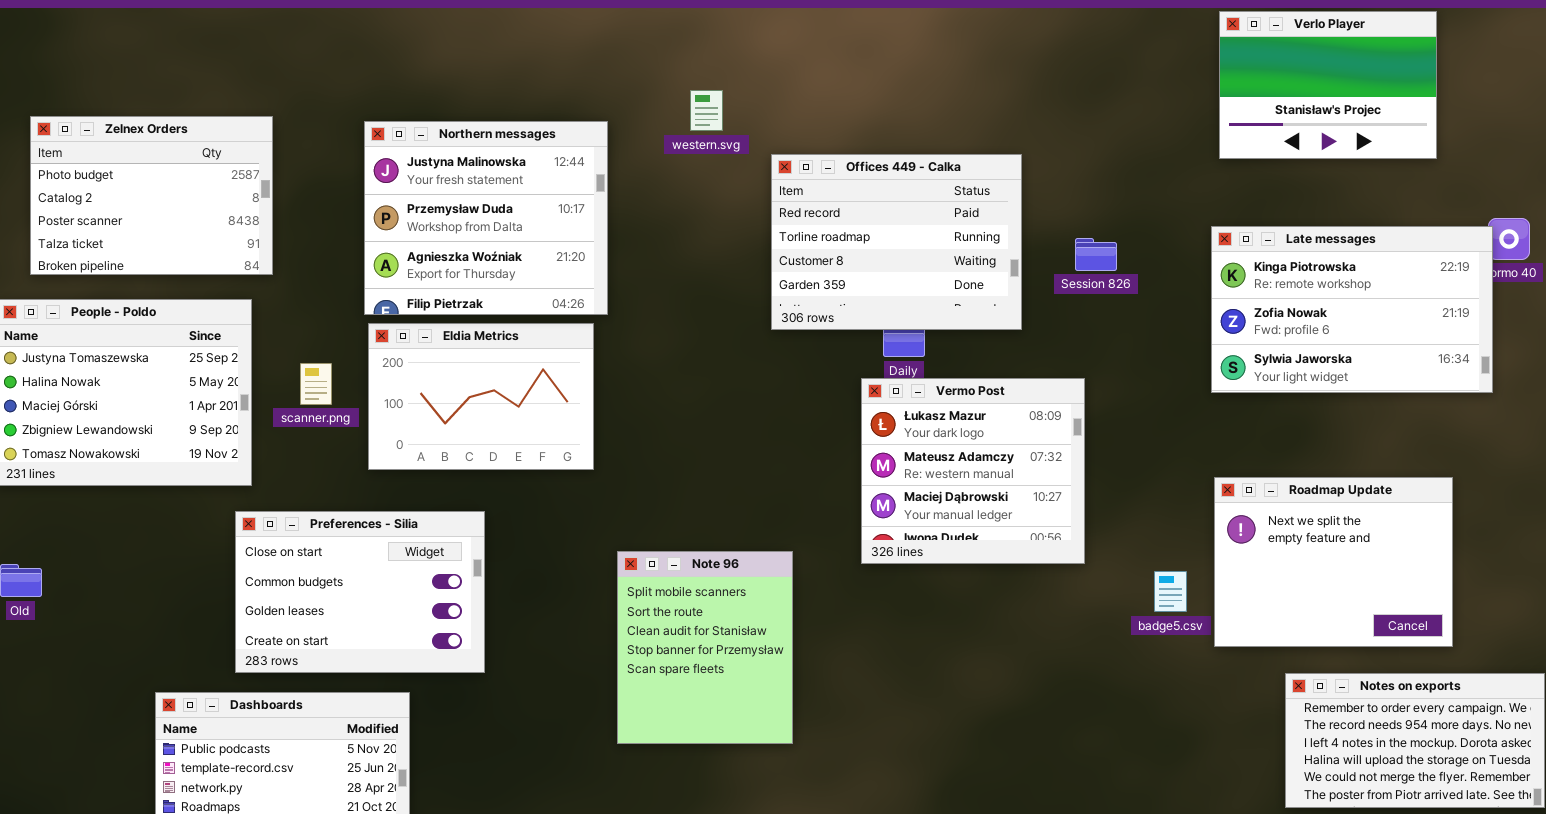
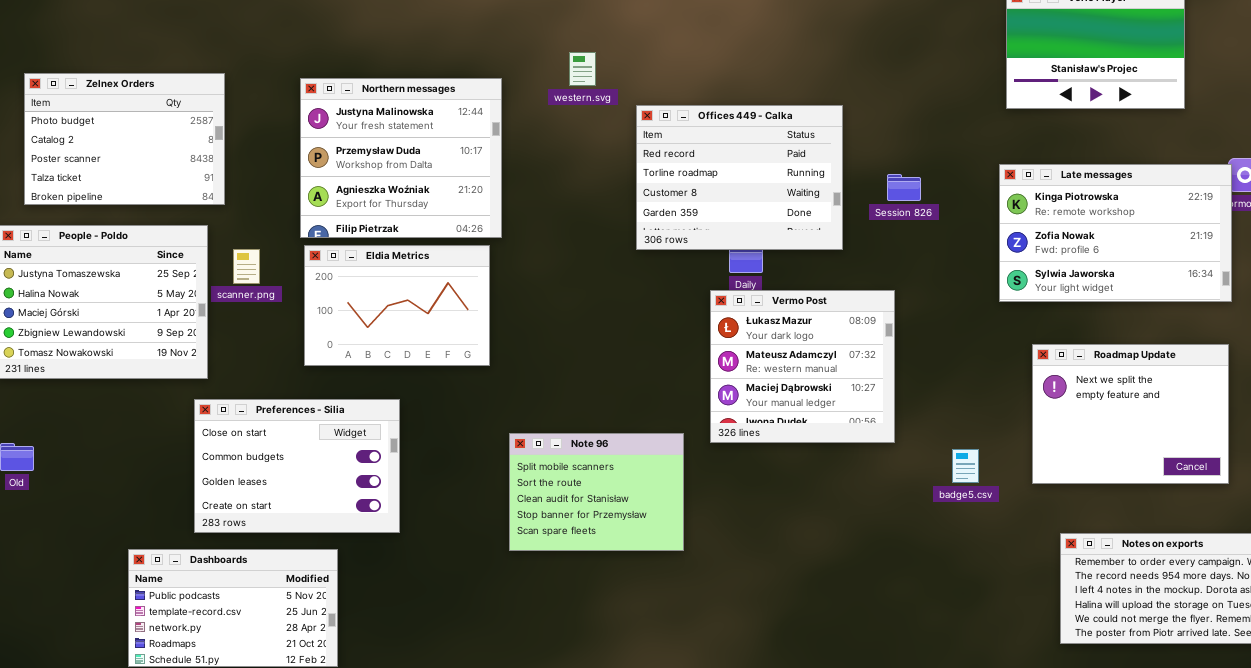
scanner.png: [300,363,332,405] -> [233,249,260,284], moved
Roadmap Update: [1214,477,1453,647] -> [1032,344,1229,484], moved
Note 96: [617,551,793,744] -> [509,433,684,551], resized

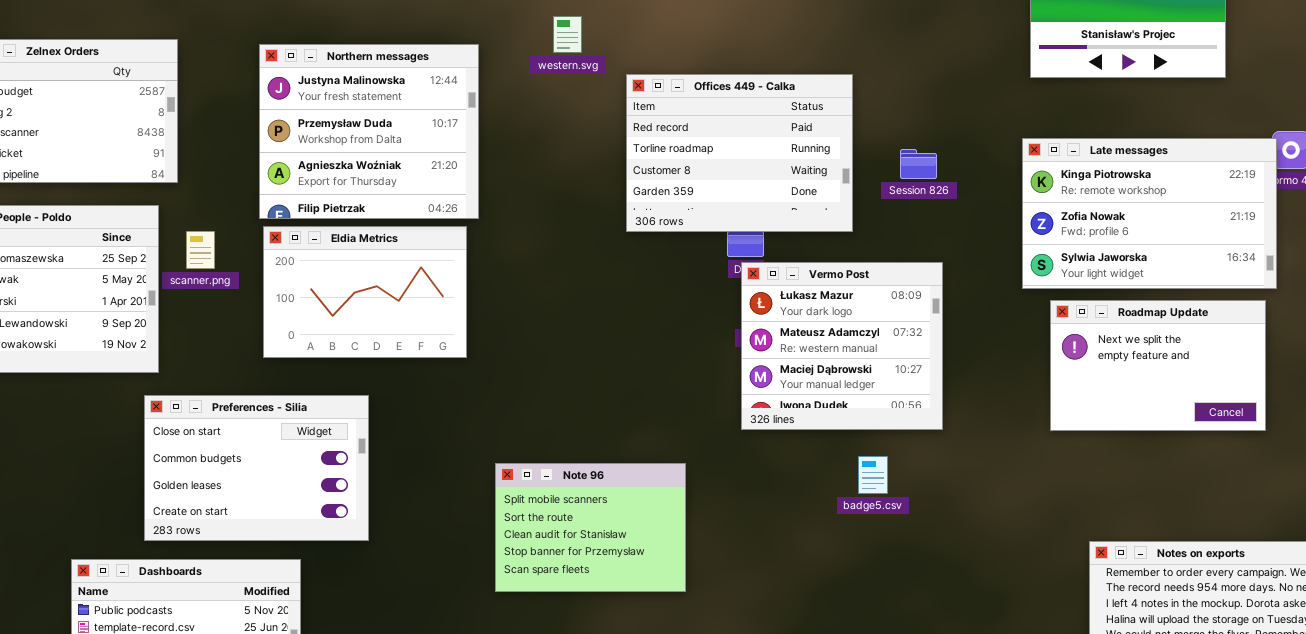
Vermo Post: [710,290,895,443] -> [741,262,943,430], moved
Roadmap Update: [1032,344,1229,484] -> [1050,300,1266,431], moved, resized
Note 96: [509,433,684,551] -> [495,463,686,592], moved
badge5.csv: [952,449,979,483] -> [858,456,888,494], moved

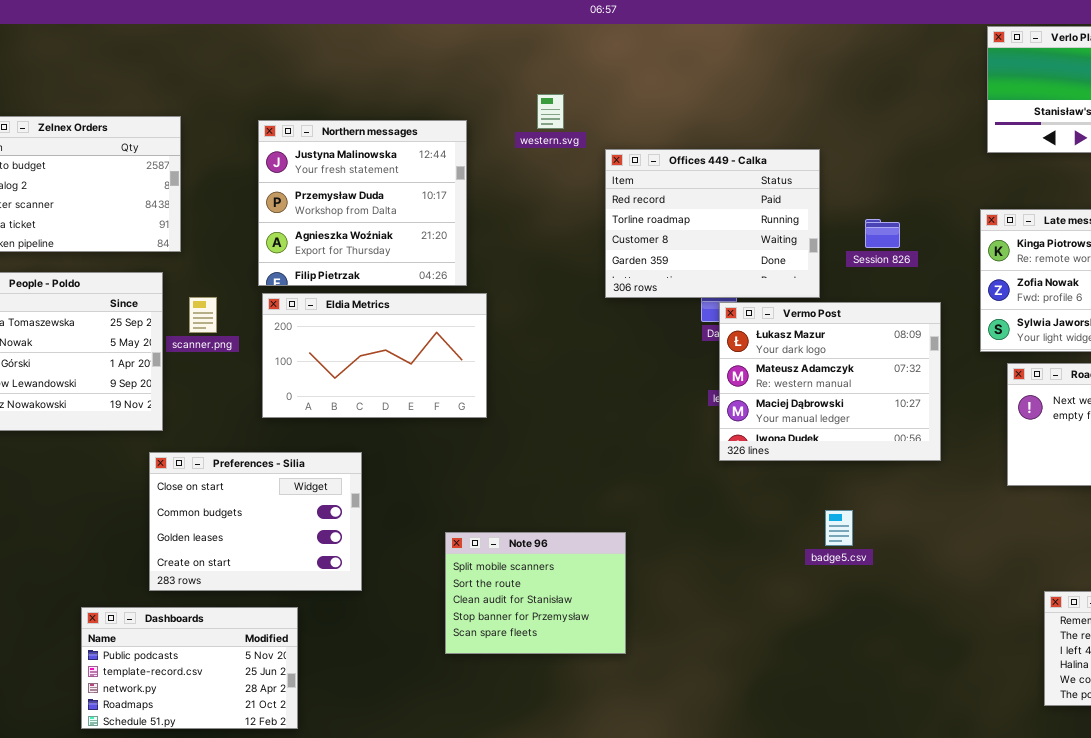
Eldia Metrics: [263,226,467,358] -> [262,293,487,418], resized
Vermo Post: [741,262,943,430] -> [719,302,941,461], moved, resized
Note 96: [495,463,686,592] -> [445,532,626,654], moved

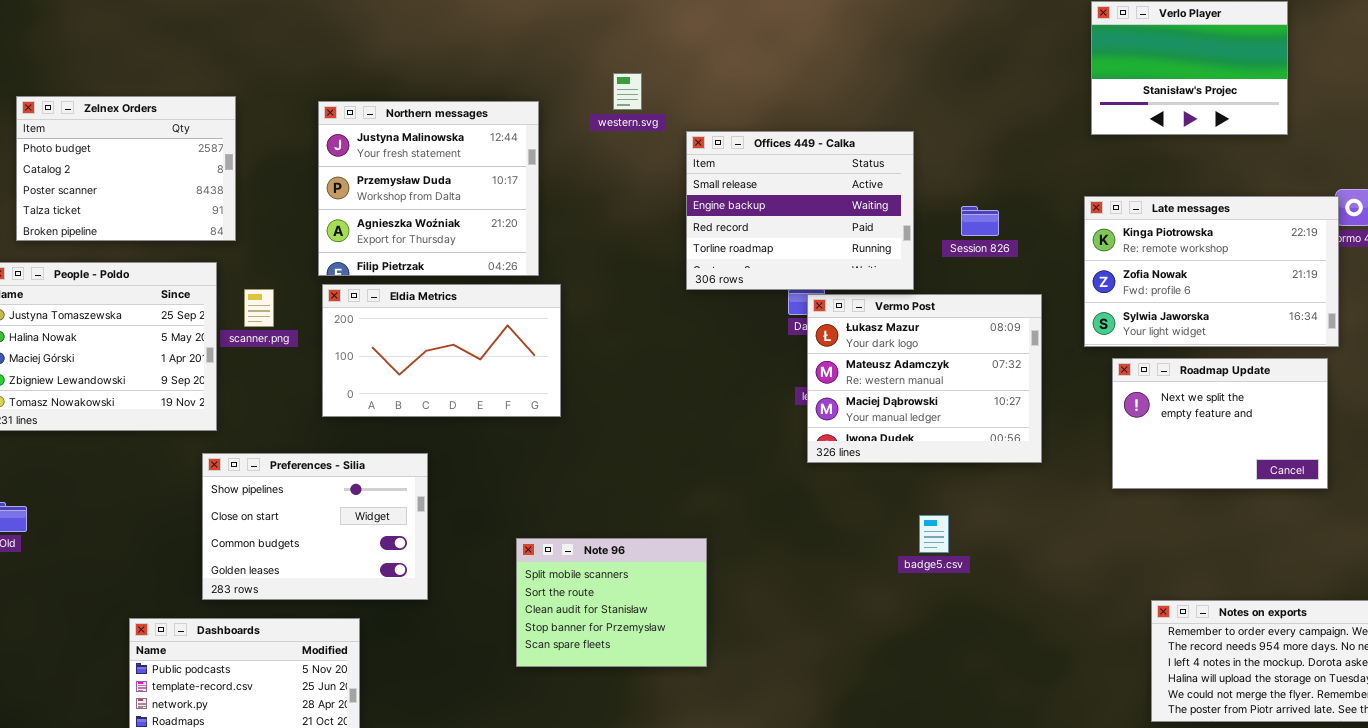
Offices 449 - Calka: [605,149,820,298] -> [686,131,914,290], scrolled up 2 rows
Preferences - Silia: [149,452,362,591] -> [202,453,428,600], scrolled up 1 row

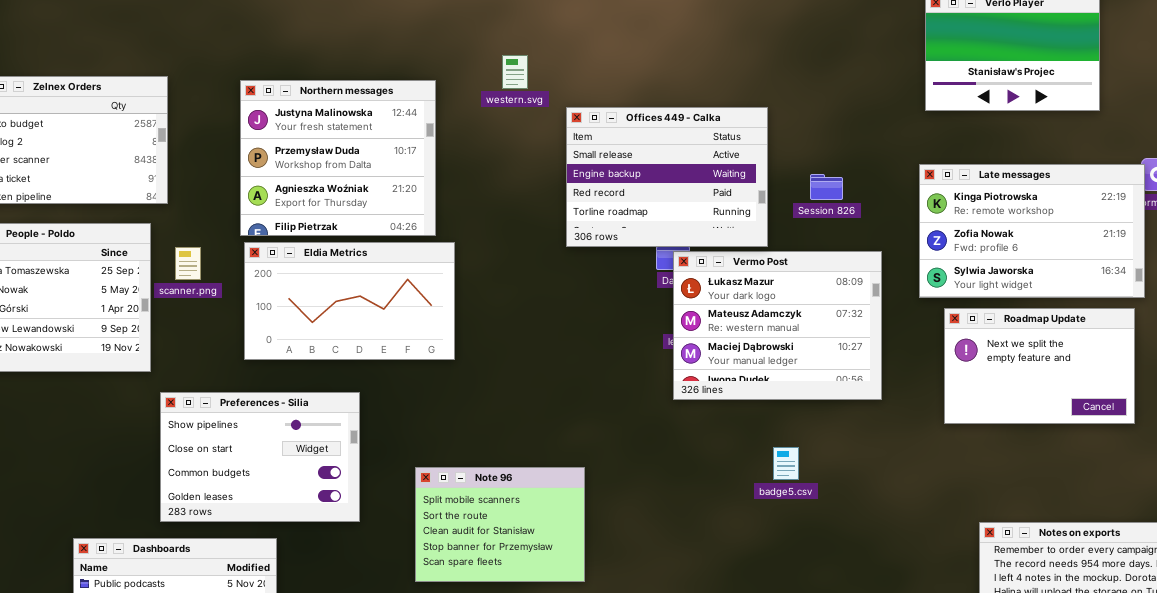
Preferences - Silia: [202,453,428,600] -> [160,392,360,522], moved

